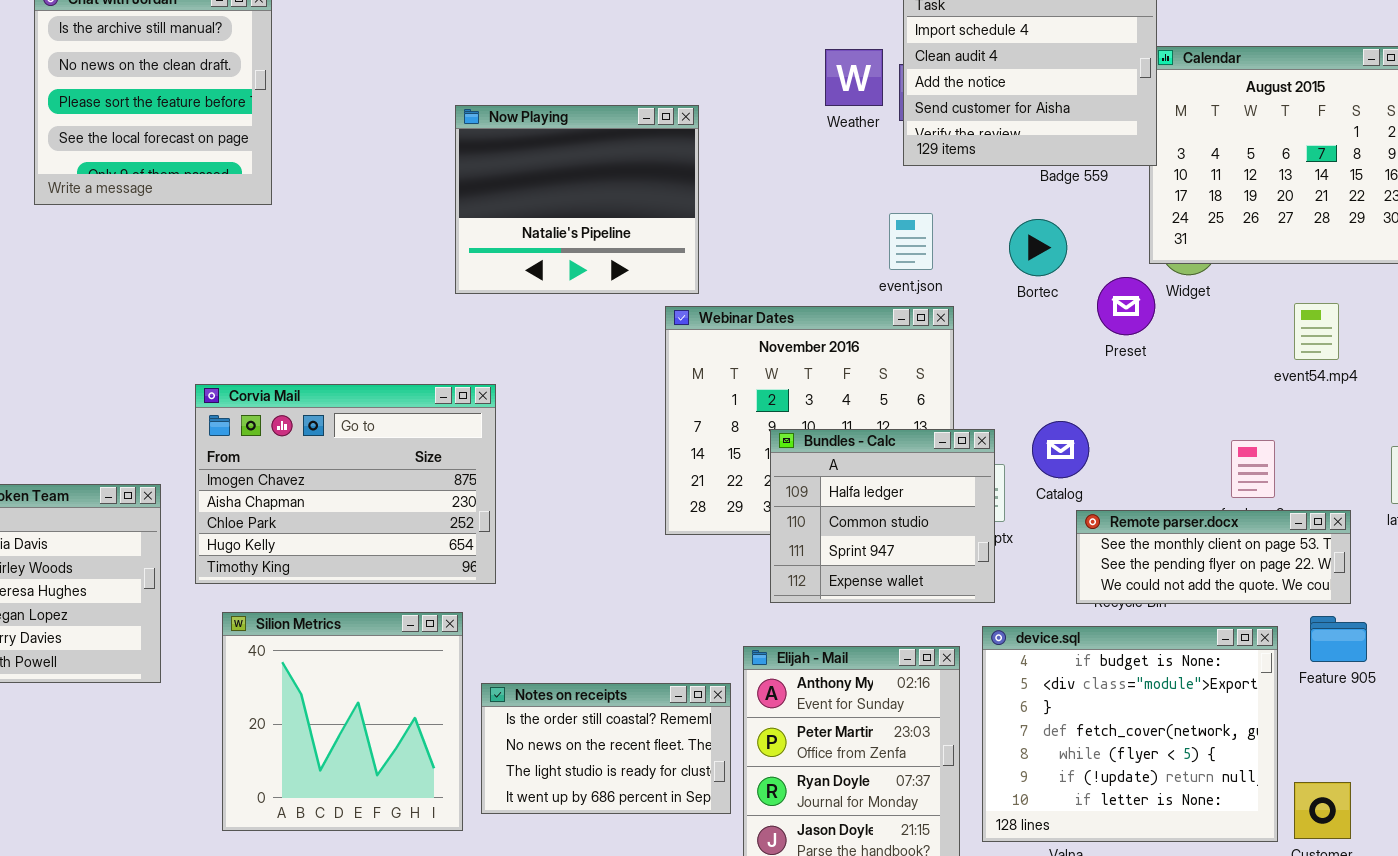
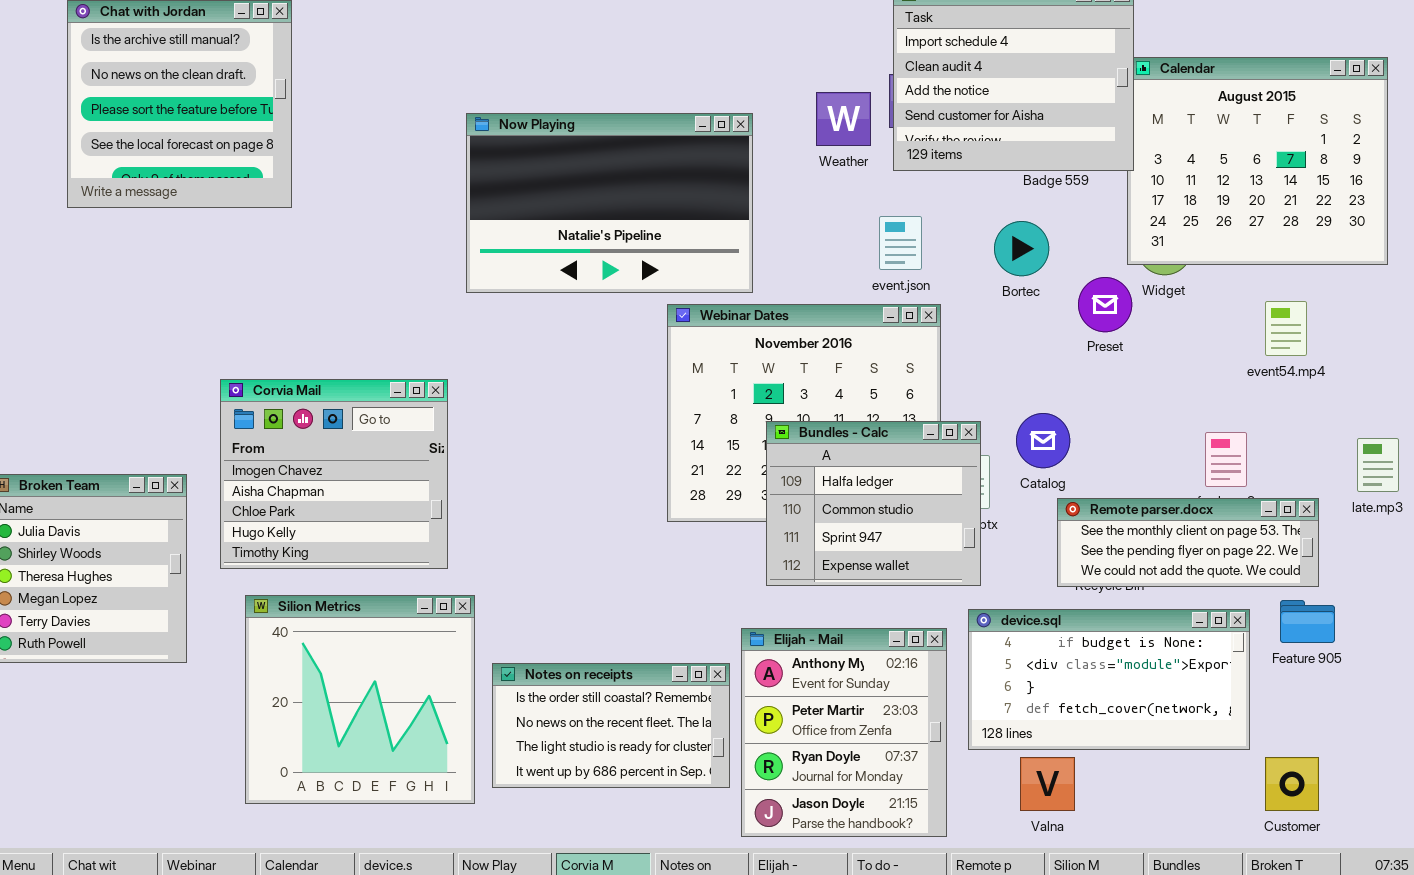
Weather: [825,49,883,106] -> [816,92,871,146], moved
Now Playing: [455,105,699,294] -> [466,113,753,293], resized
Corvia Mail: [195,384,496,584] -> [220,379,448,569], resized
device.sql: [982,626,1278,842] -> [968,609,1250,750], resized

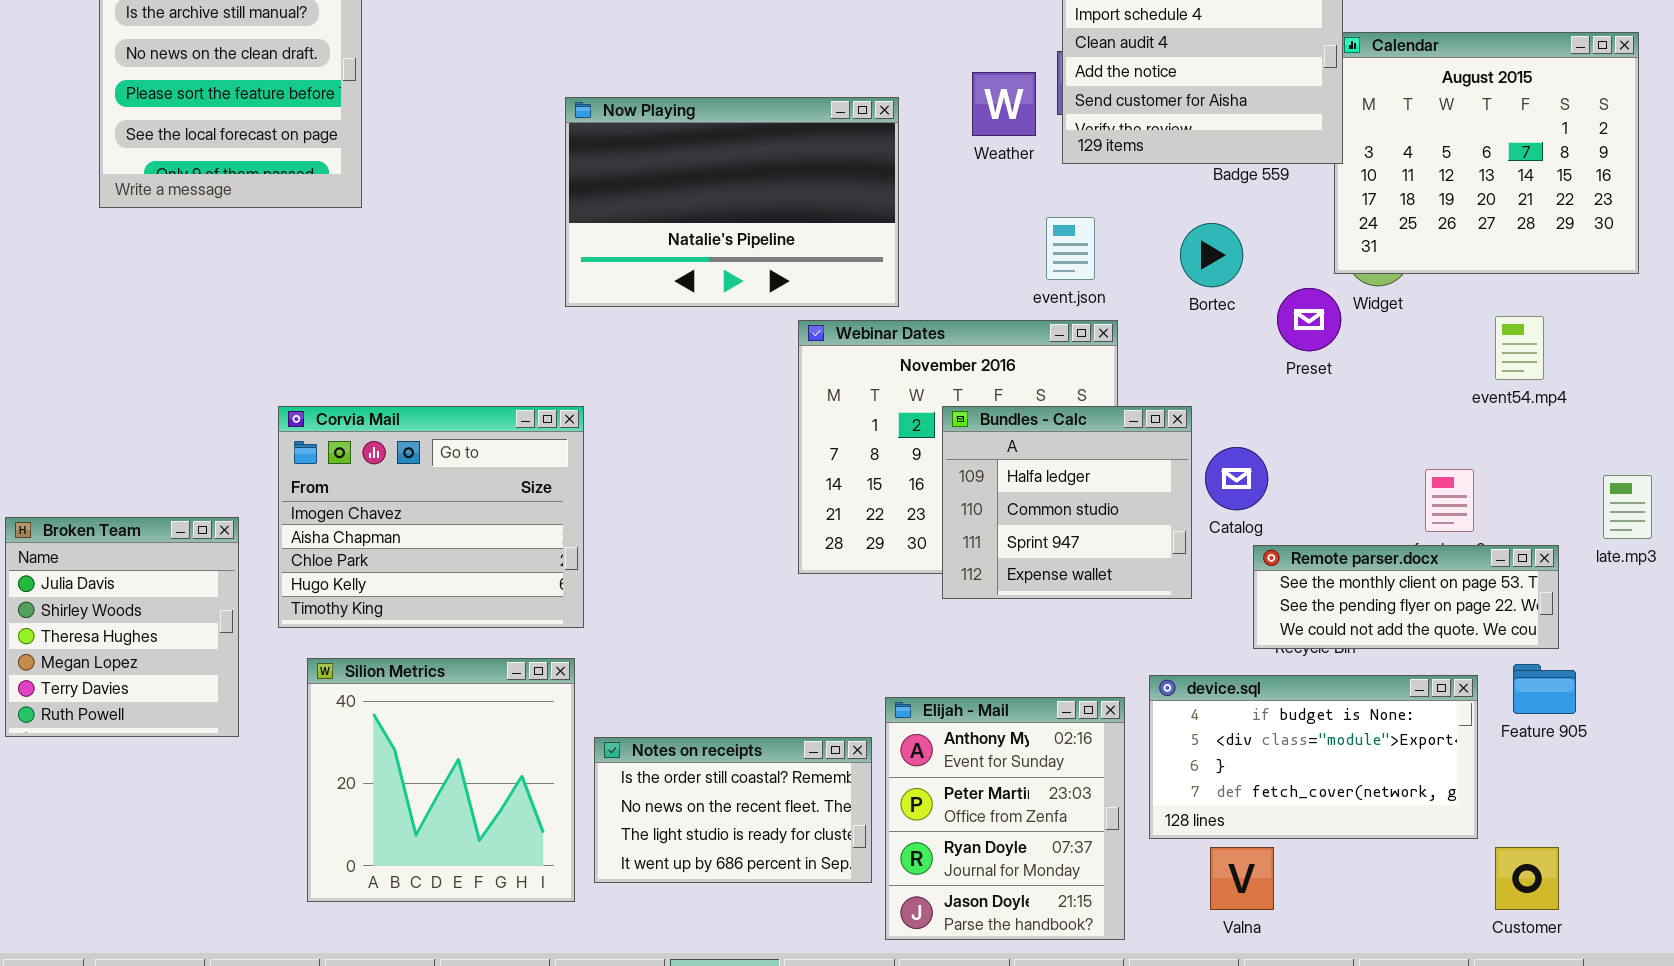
Corvia Mail: [220,379,448,569] -> [278,406,584,628], resized
Bundles - Calc: [766,421,981,586] -> [942,406,1192,599], moved

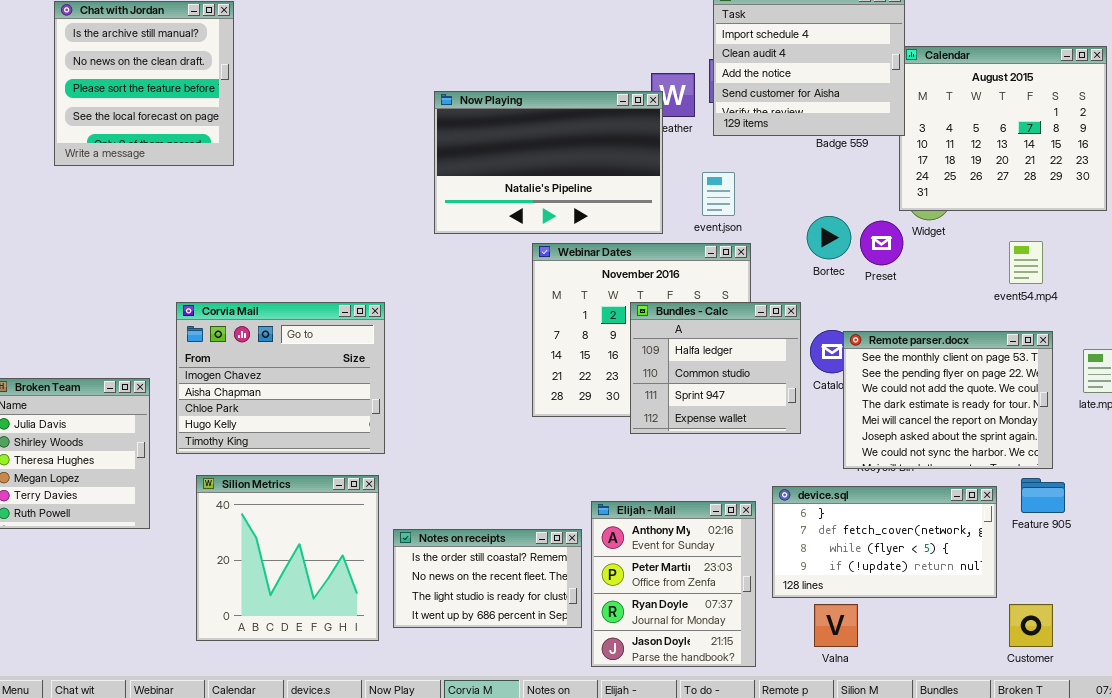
Now Playing: [565,97,899,307] -> [434,91,663,234], moved
Bortec: [1180,223,1243,287] -> [807,216,851,259], moved
Remote parser.docx: [1253,545,1559,649] -> [843,331,1053,469], resized
device.sql: [1149,675,1478,839] -> [772,486,997,598], scrolled down 2 rows

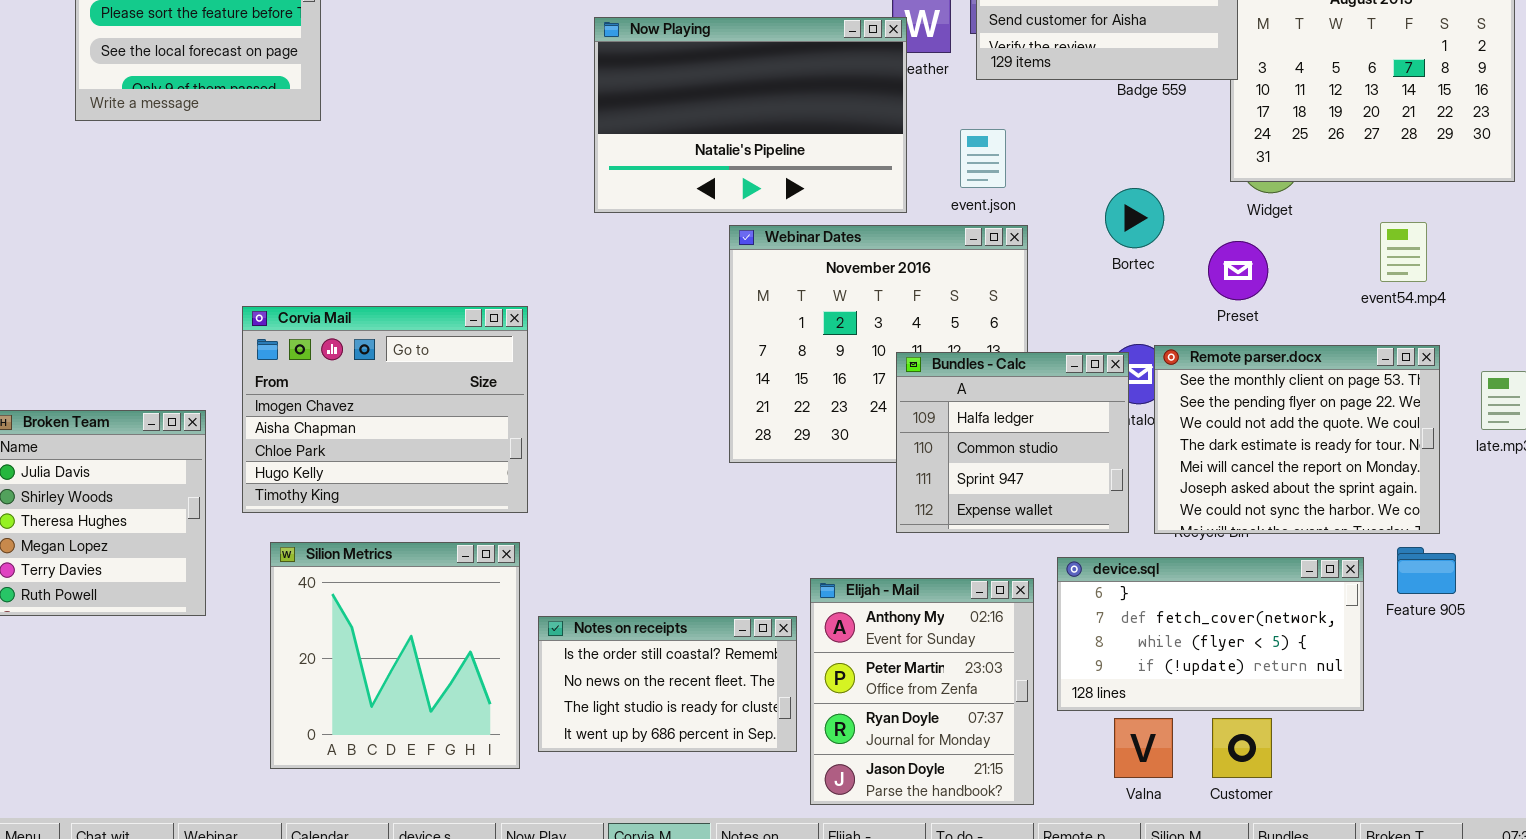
Preset: [860,221,903,265] -> [1208,241,1268,300], moved
Bundles - Calc: [630,302,801,434] -> [896,352,1129,533], moved
Customer: [1009,604,1053,647] -> [1212,718,1272,778], moved

